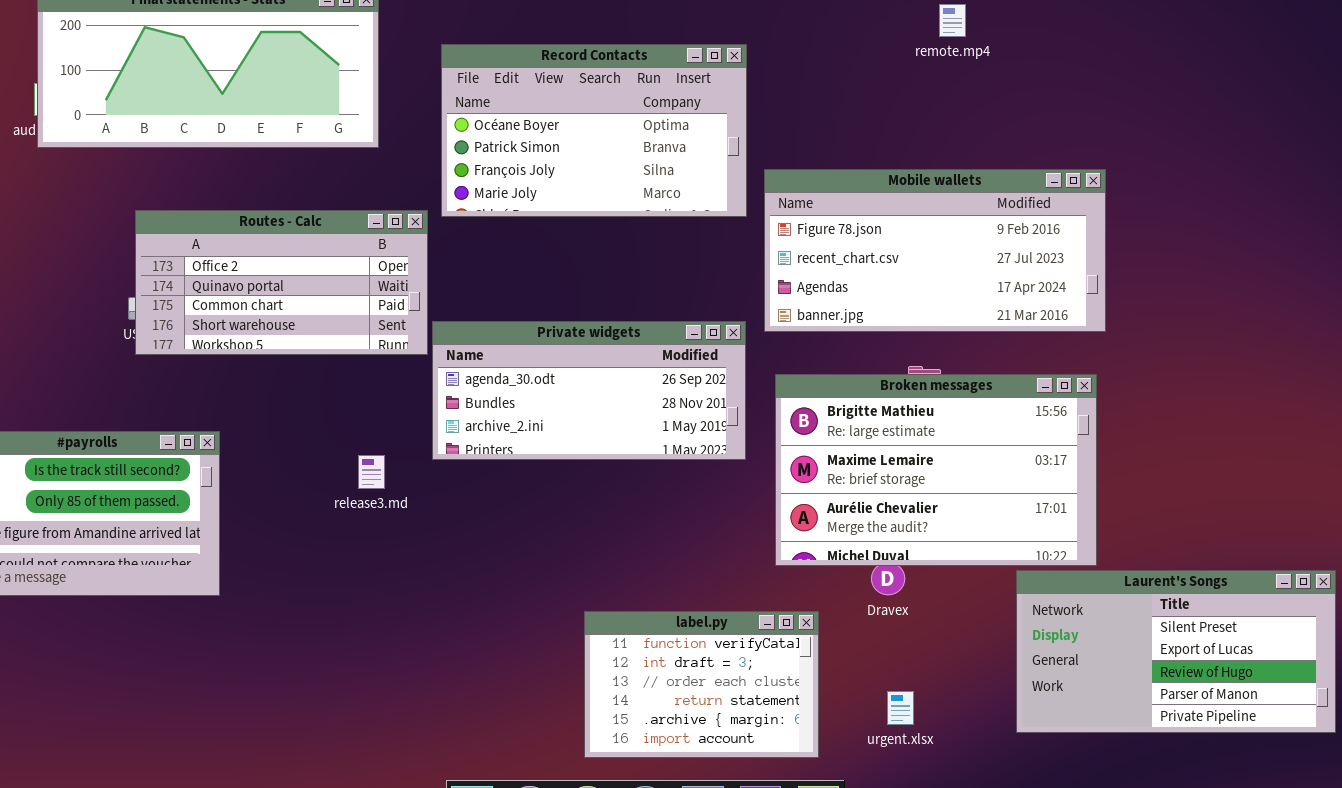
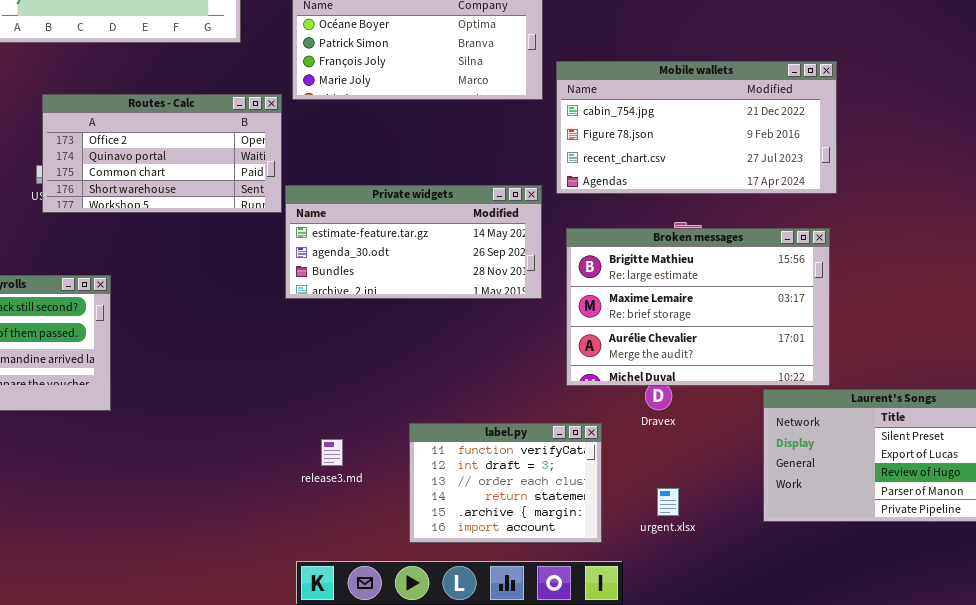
Mobile wallets: [764,169,1106,332] -> [556,61,837,194], scrolled up 1 row
Private widgets: [432,321,746,460] -> [285,185,542,299], scrolled up 1 row
release3.md: [358,455,385,489] -> [321,439,343,466], moved

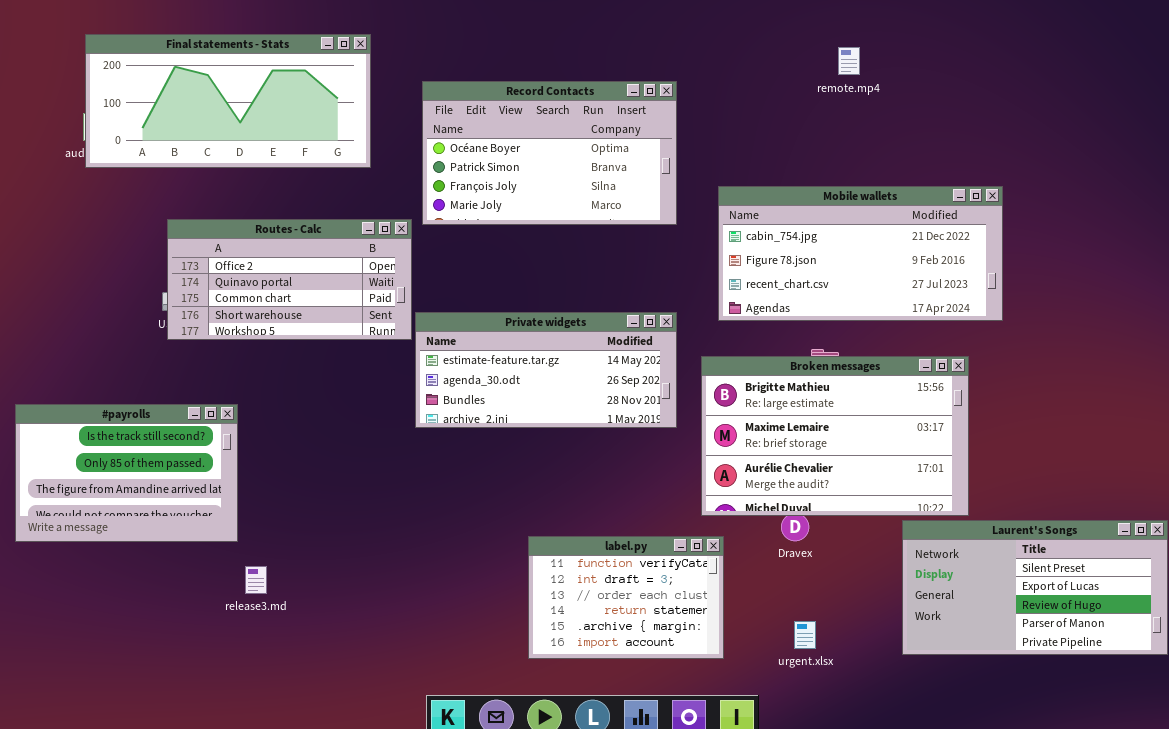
Mobile wallets: [556,61,837,194] -> [718,186,1003,321], moved
label.py: [409,423,602,543] -> [528,536,724,659], moved
release3.md: [321,439,343,466] -> [245,566,267,594], moved

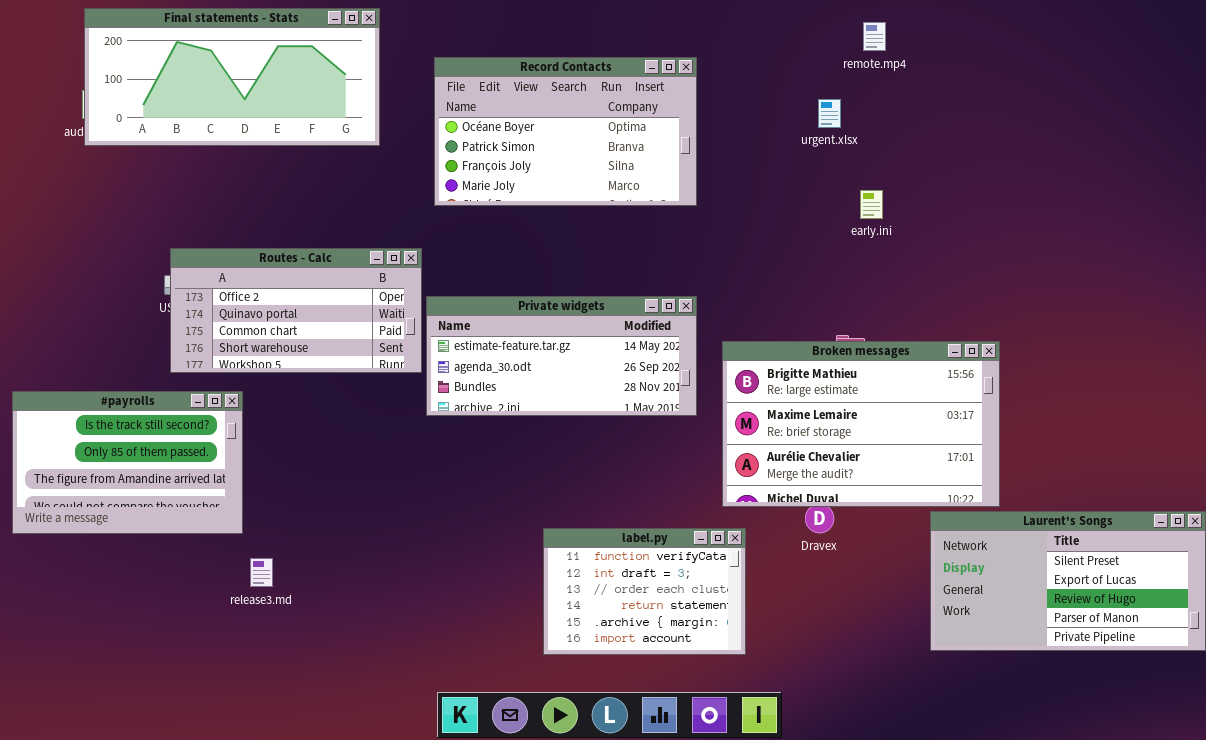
Mobile wallets: [718,186,1003,321] -> none, closed
Routes - Calc: [167,219,412,340] -> [170,248,422,373], moved
urgent.xlsx: [794,621,816,649] -> [818,99,841,128], moved

